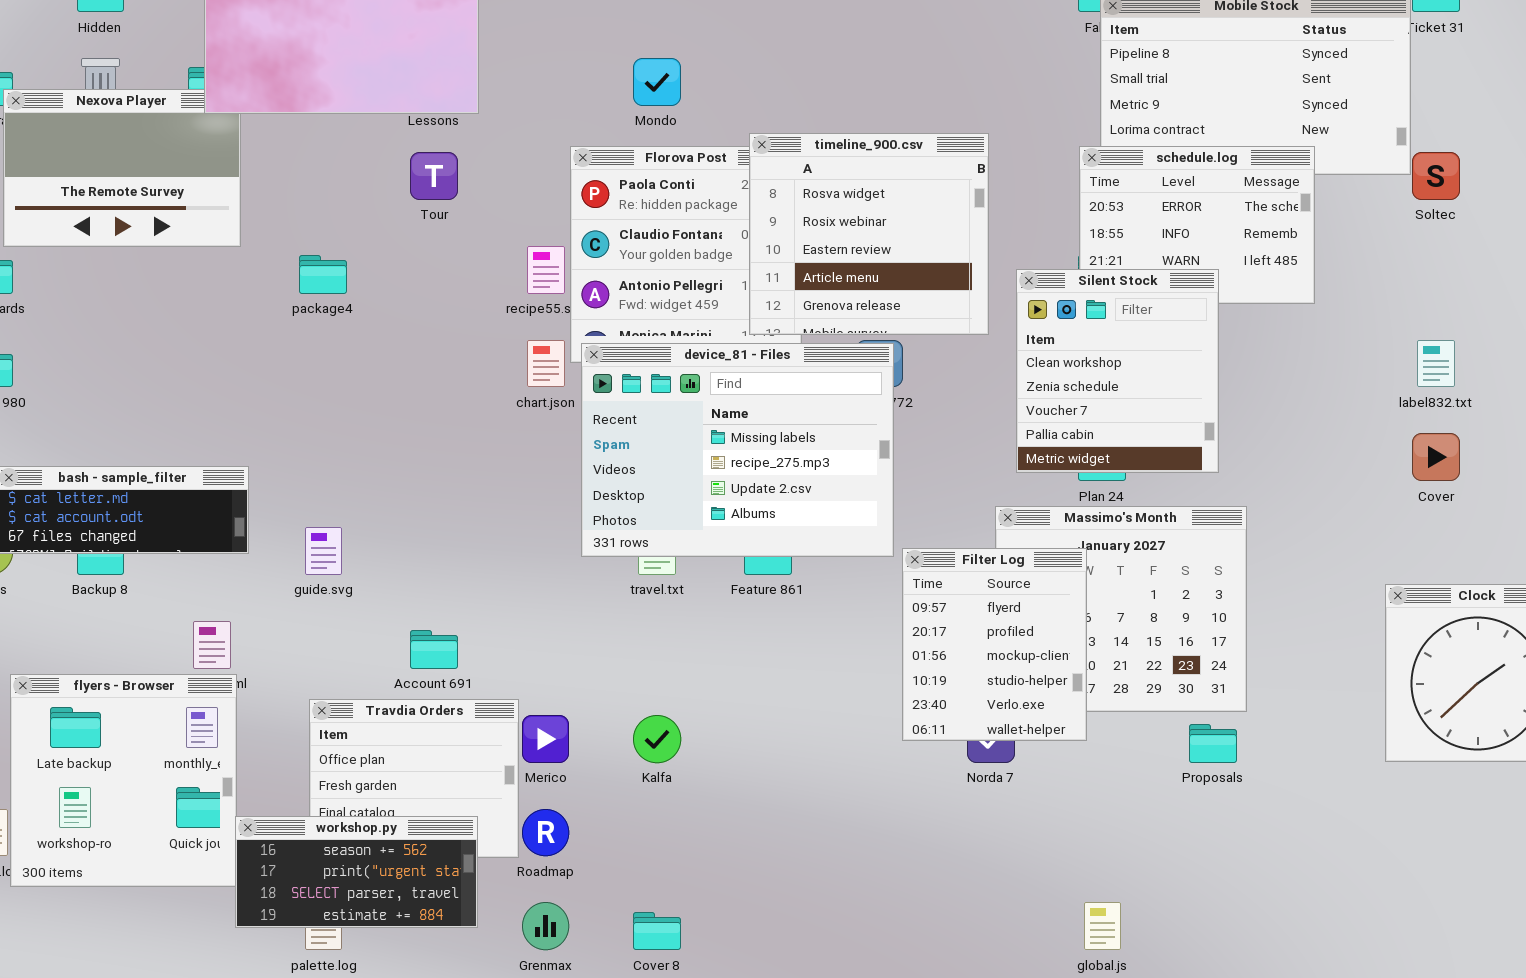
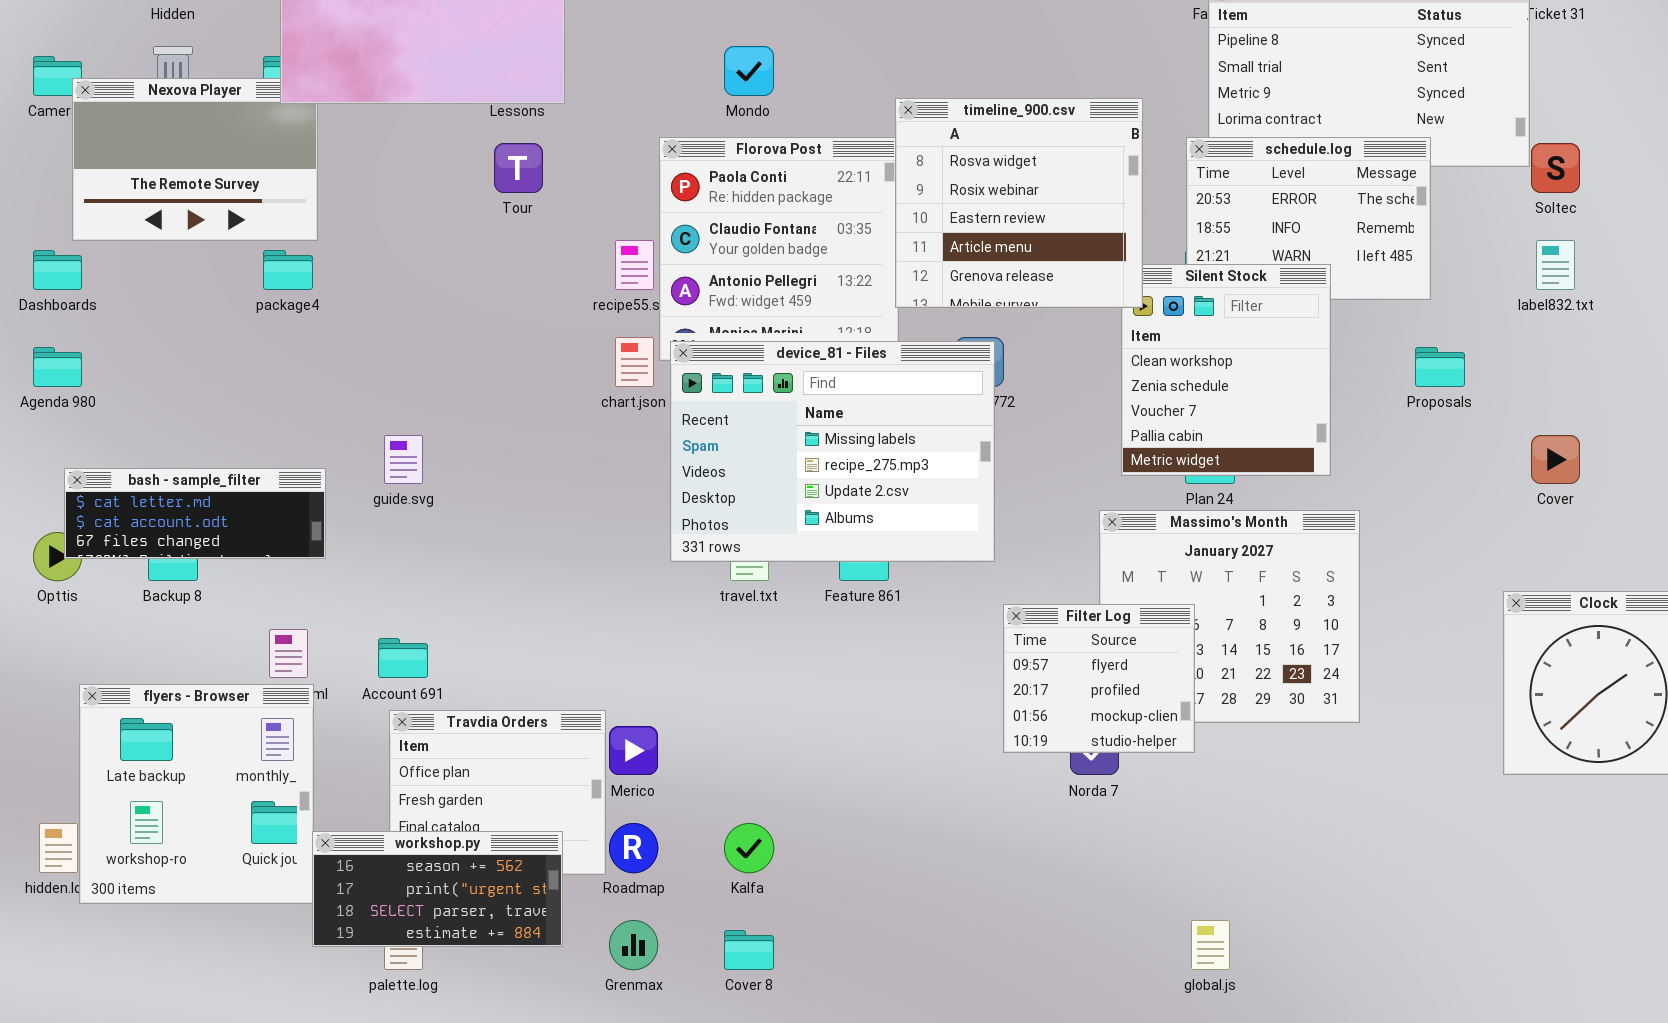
timeline_900.csv: [749,133,989,335] -> [895,98,1143,308], moved
package4: [299,255,347,294] -> [263,250,313,290], moved
label832.txt: [1417,340,1455,387] -> [1536,240,1575,290], moved
guide.svg: [305,527,342,575] -> [384,435,423,484], moved
Filter Log: [902,548,1087,741] -> [1003,604,1195,753], resized
Account 691: [410,630,458,669] -> [378,638,428,678], moved
Kalfa: [633,715,681,763] -> [724,823,774,873], moved
Proposals: [1189,724,1237,763] -> [1415,347,1465,387], moved

